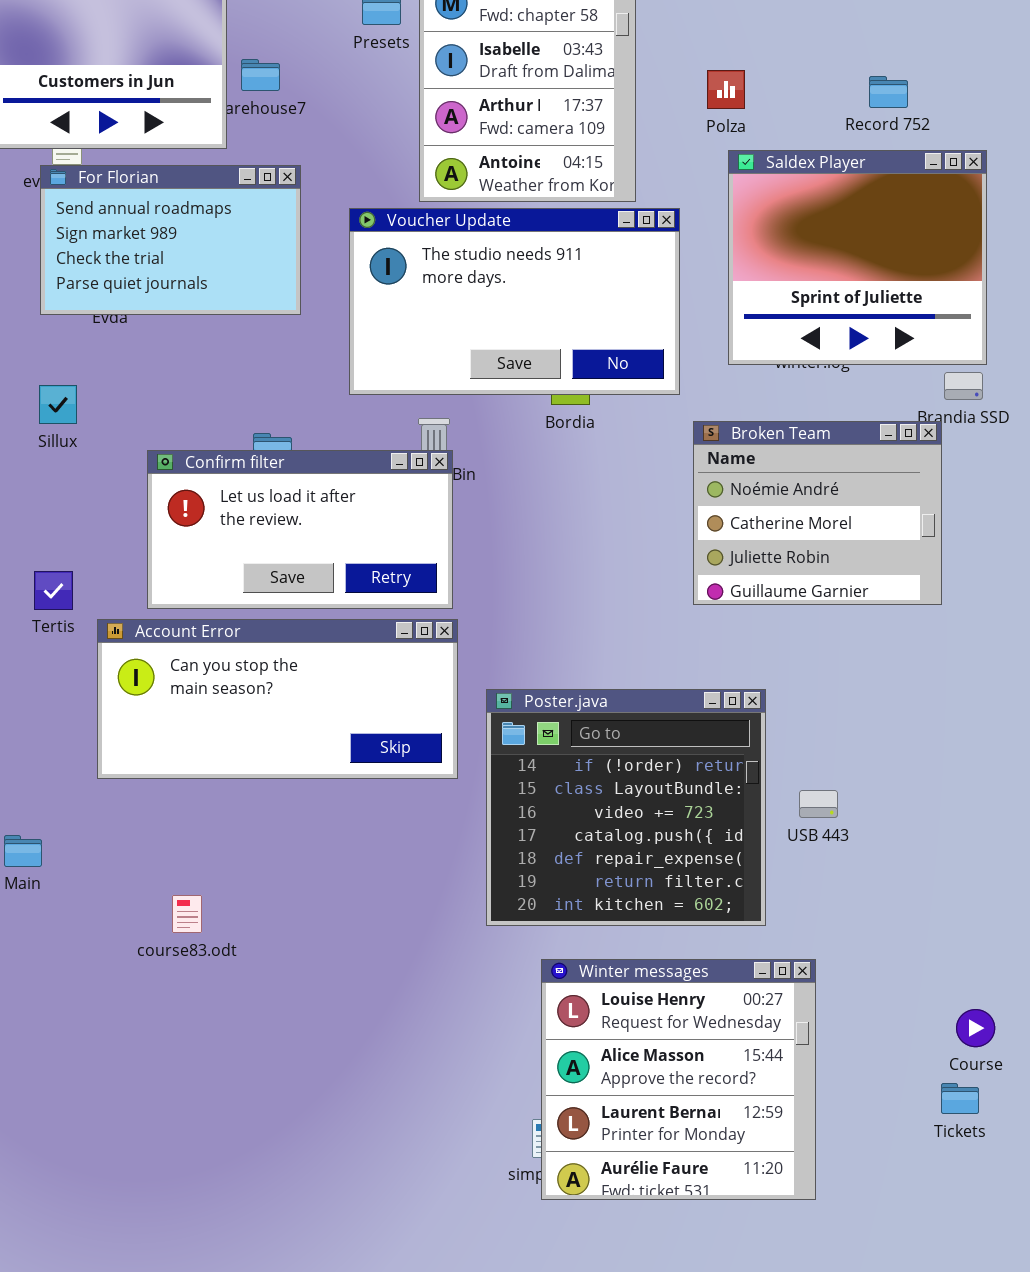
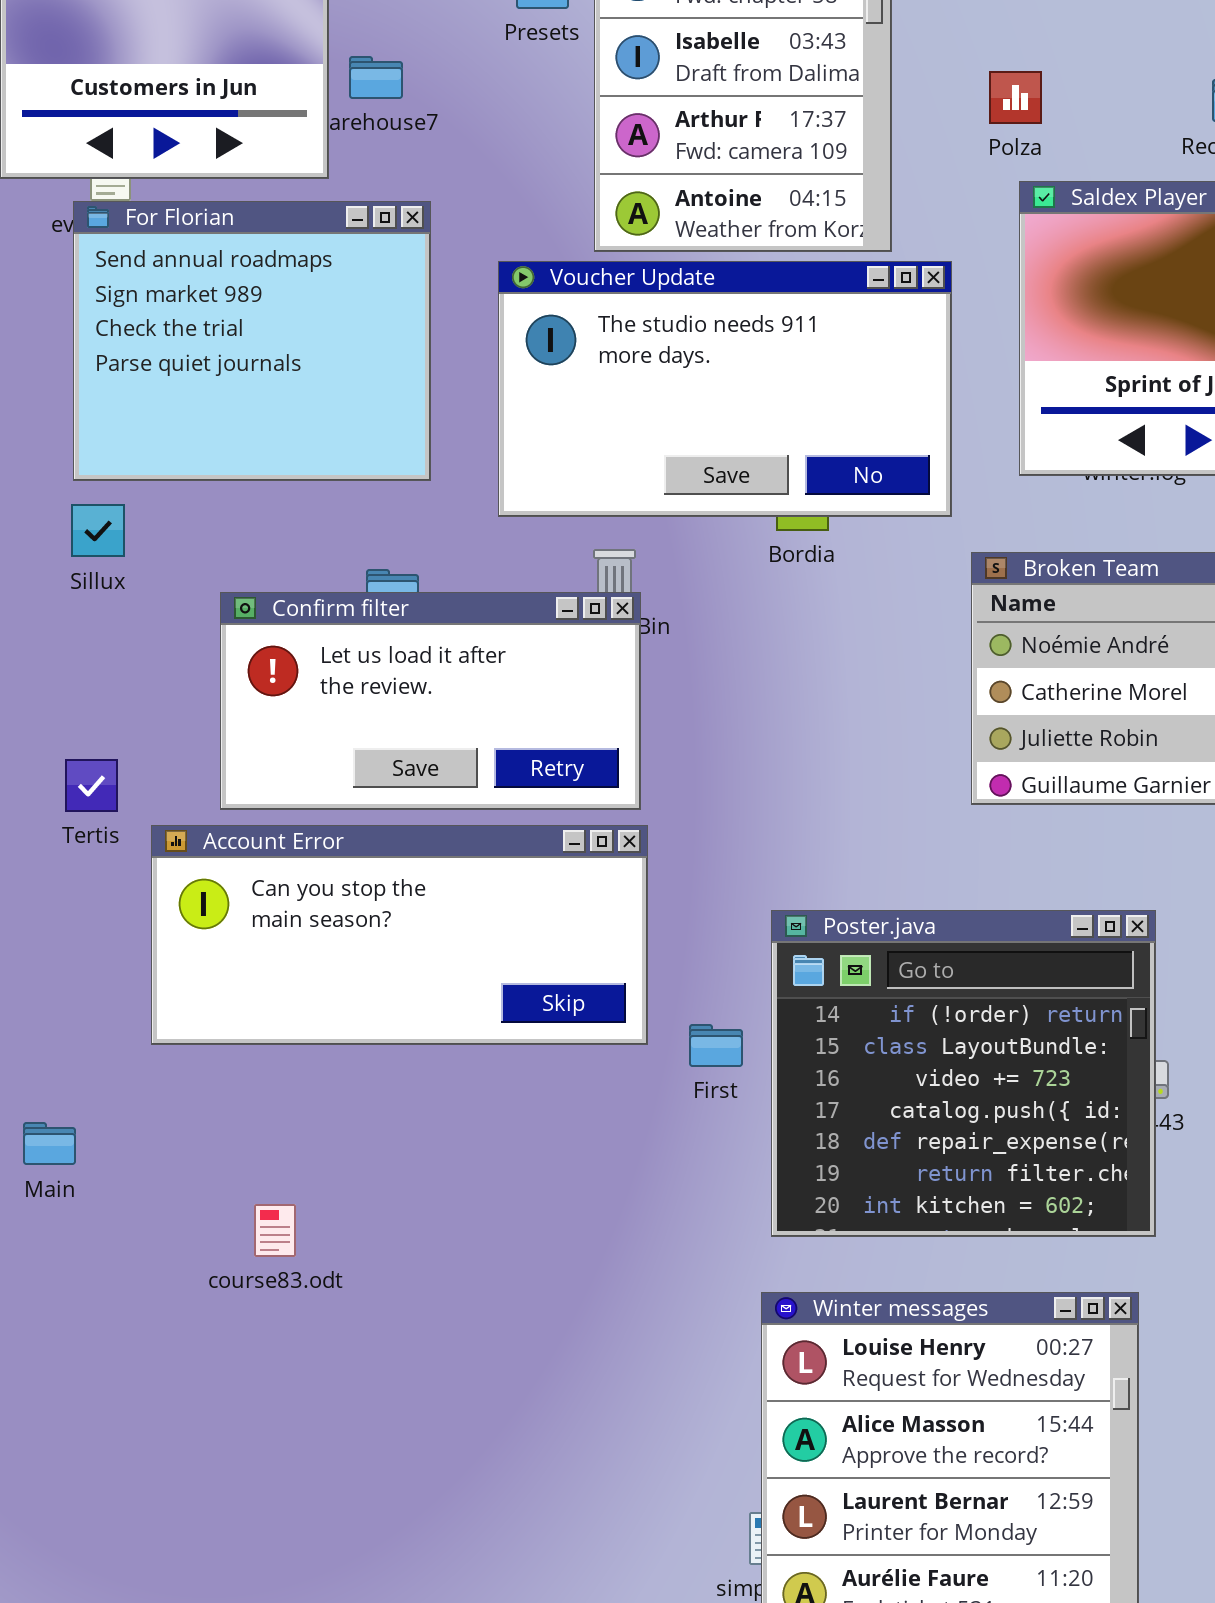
For Florian: [40,165,301,315] -> [73,201,431,481], resized
Poster.java: [486,689,766,926] -> [771,910,1156,1237], moved

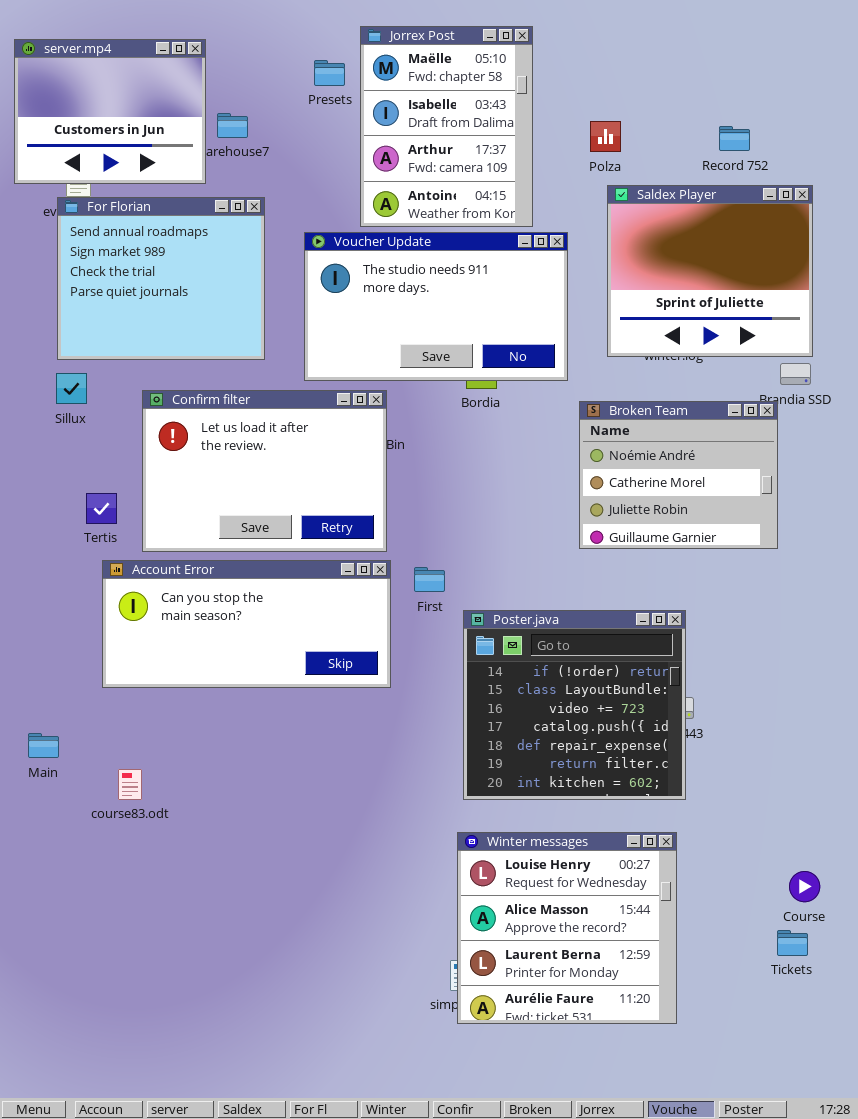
Confirm filter: [220,592,641,810] -> [142,390,387,552], resized
Tertis: [65,759,118,812] -> [86,493,117,524], moved
First: [689,1024,743,1067] -> [414,567,445,592], moved
course83.odt: [254,1204,296,1257] -> [118,769,142,800], moved

